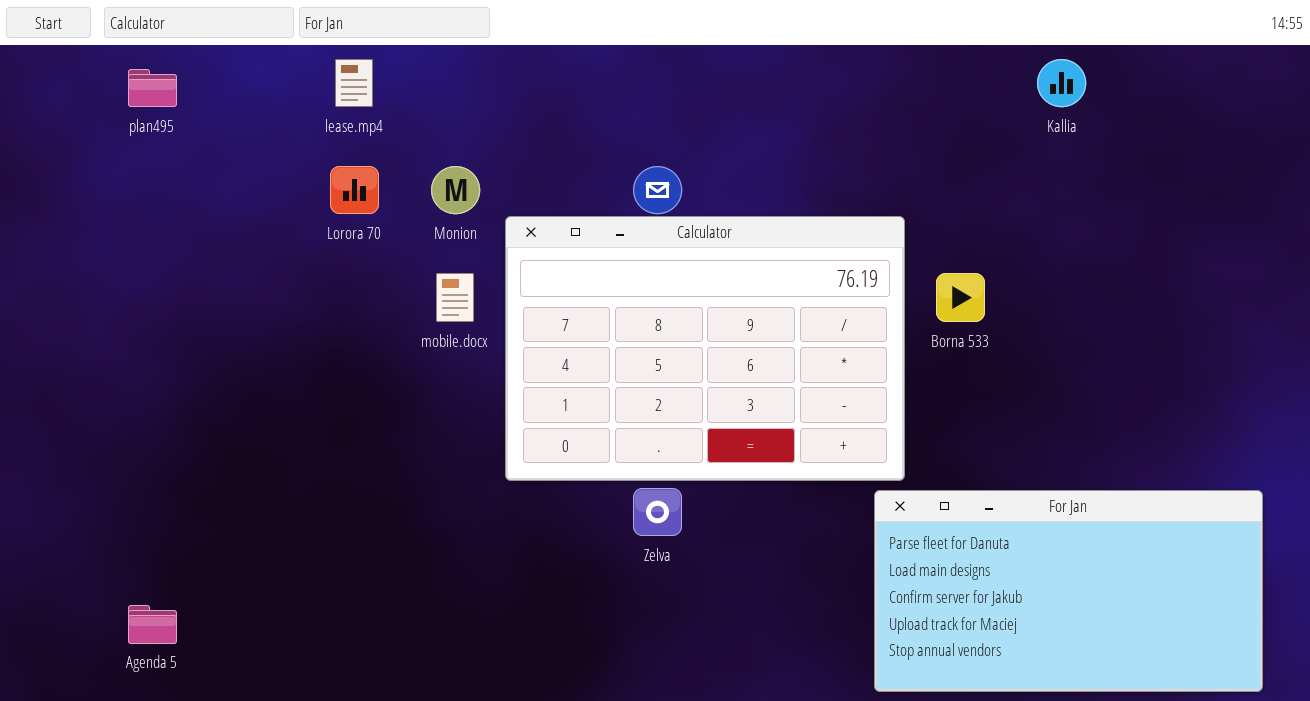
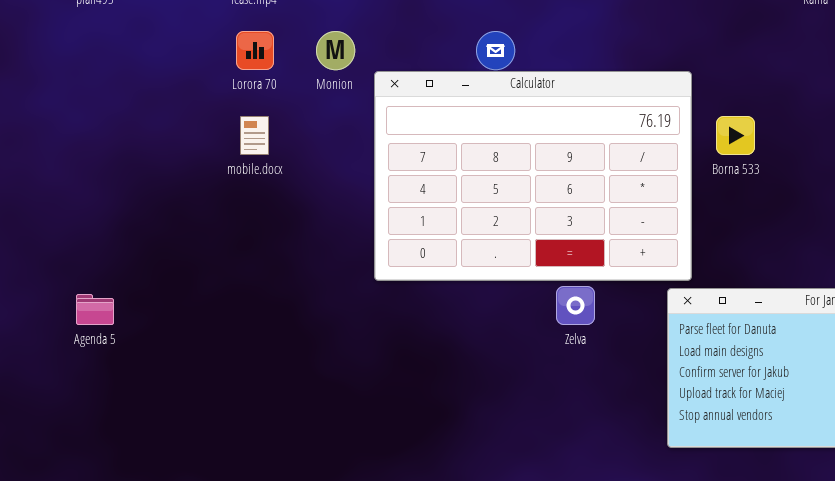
mobile.docx: [436,273,474,322] -> [240,116,269,155], moved
Zelva: [633,488,682,536] -> [556,286,595,325], moved
Agenda 5: [128,605,177,644] -> [76,294,114,325], moved

